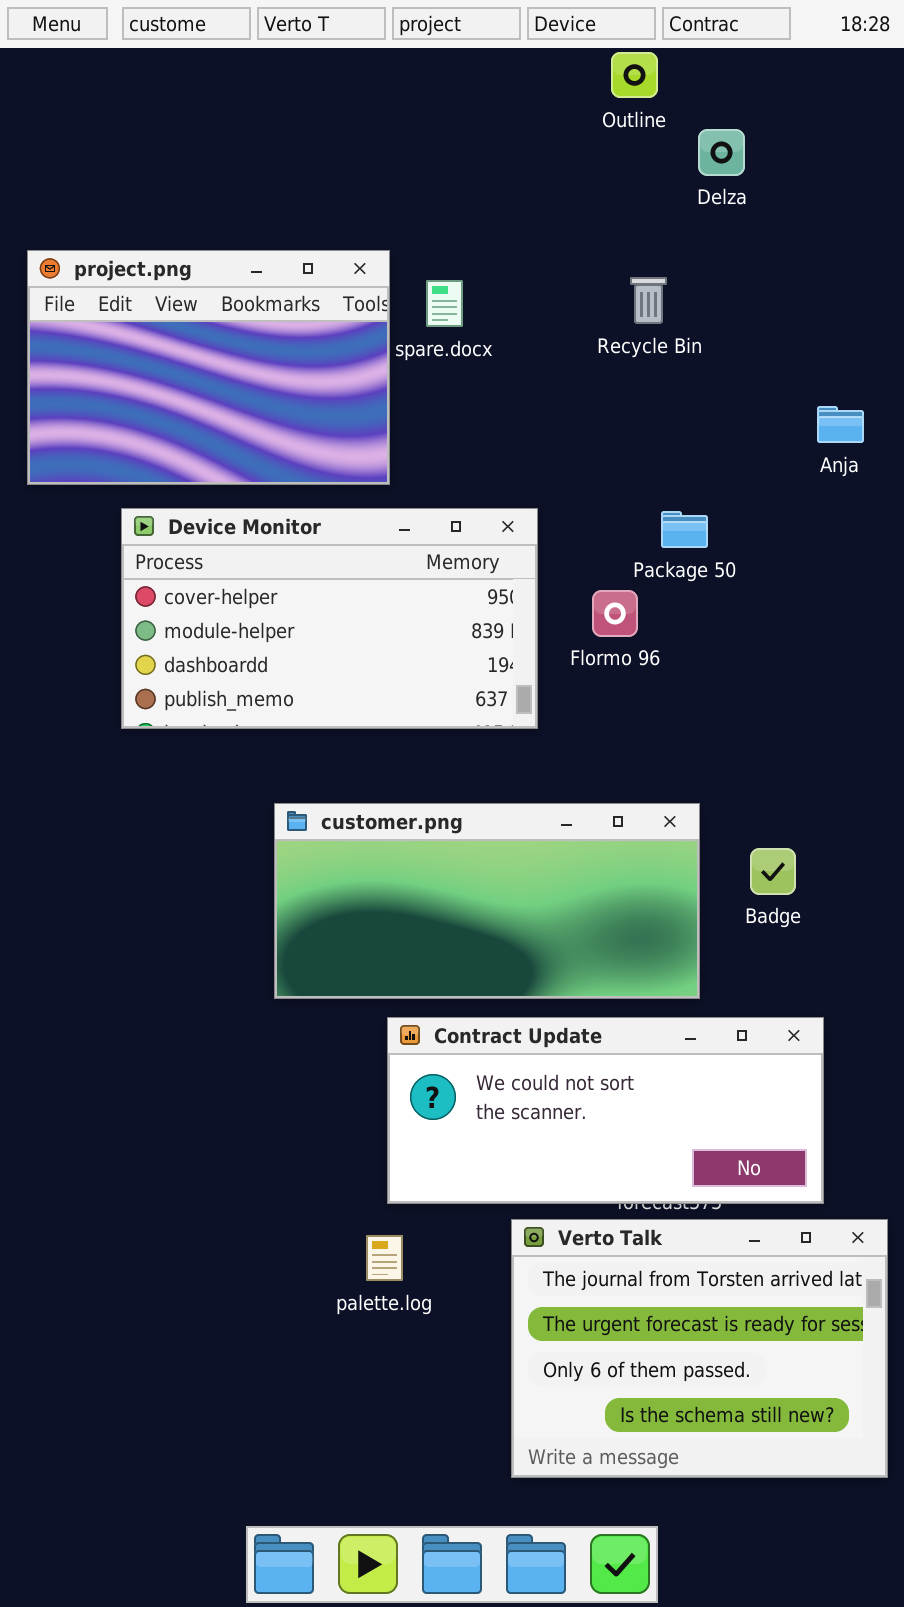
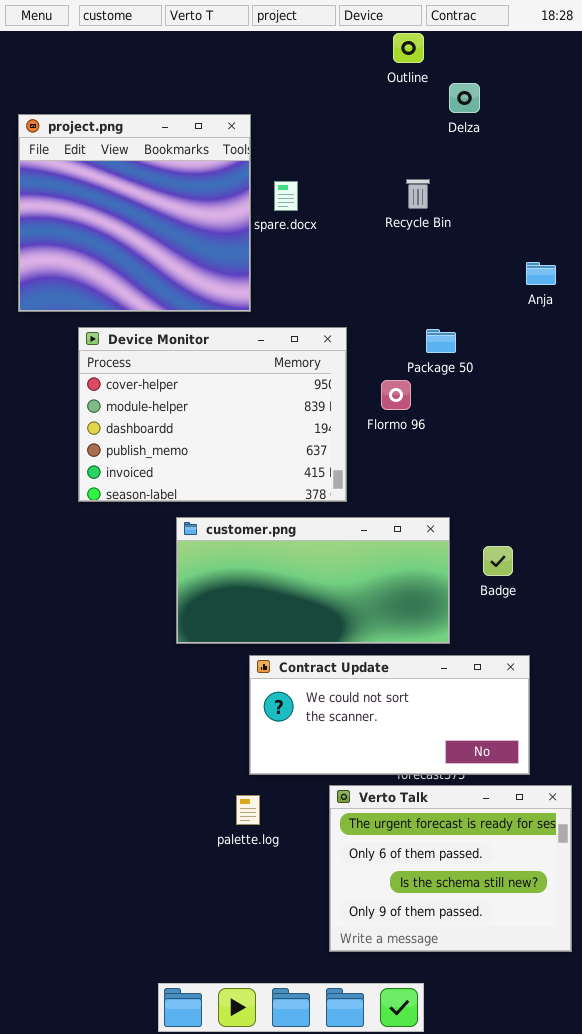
project.png: [27,250,390,485] -> [18,114,251,312], resized
Device Monitor: [121,508,538,729] -> [78,327,347,502], resized
Verto Talk: [511,1219,888,1478] -> [329,785,572,952], scrolled down 1 row

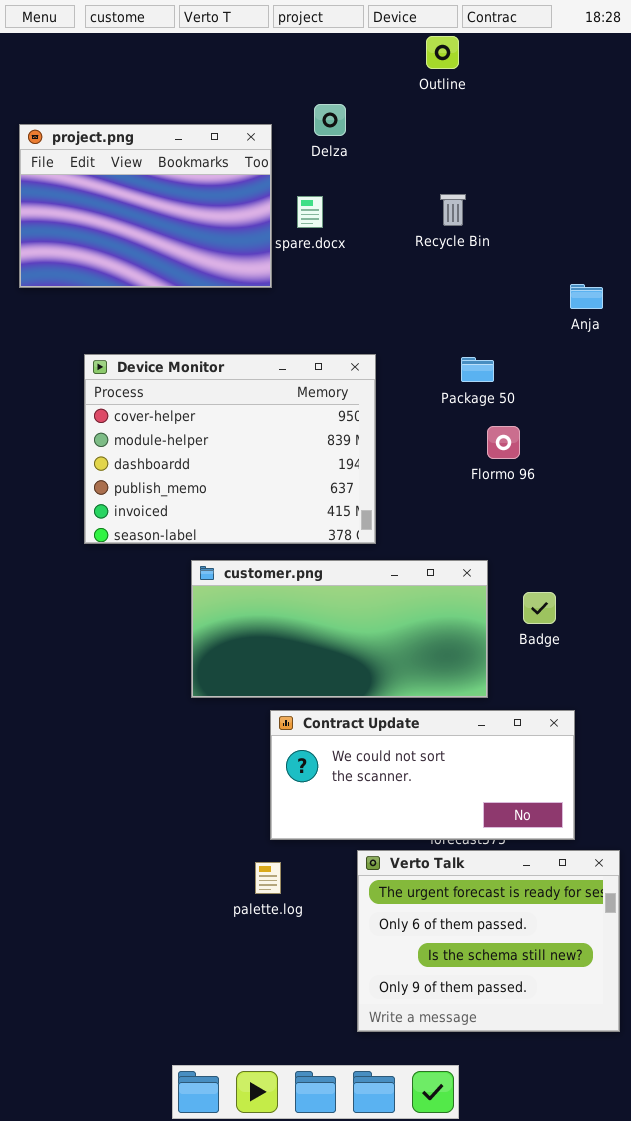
Delza: [449,83,480,113] -> [314,104,346,136], moved
project.png: [18,114,251,312] -> [19,124,272,288], resized
Flormo 96: [381,380,411,410] -> [487,426,520,459], moved

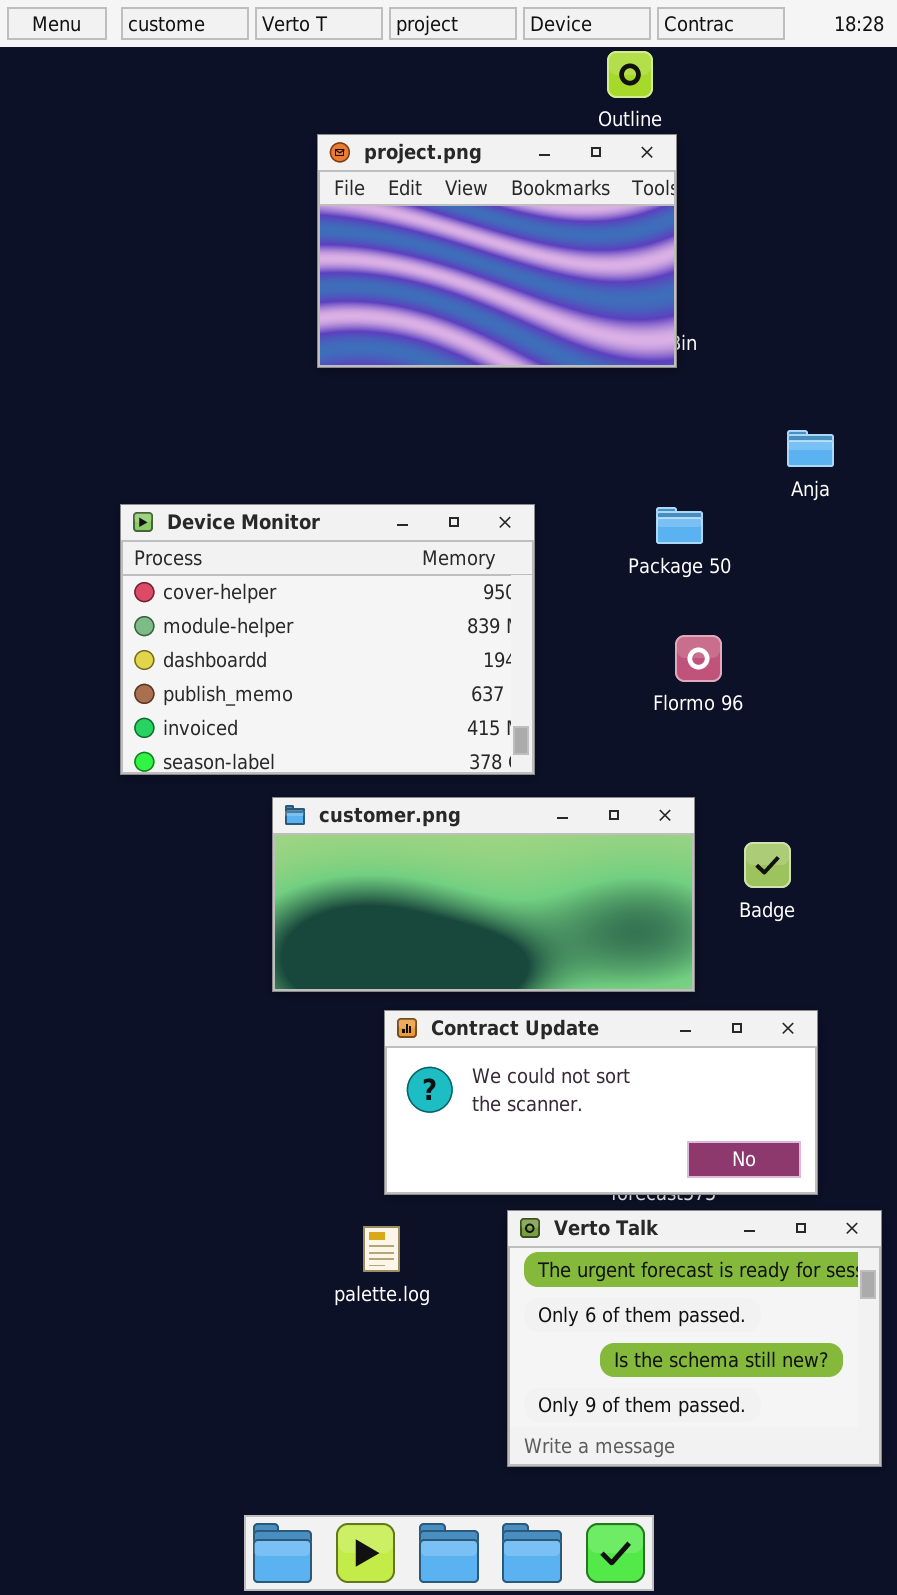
project.png: [19,124,272,288] -> [317,134,677,368], moved
Anja: [570,284,603,309] -> [787,430,834,467], moved
Flormo 96: [487,426,520,459] -> [675,635,722,682], moved

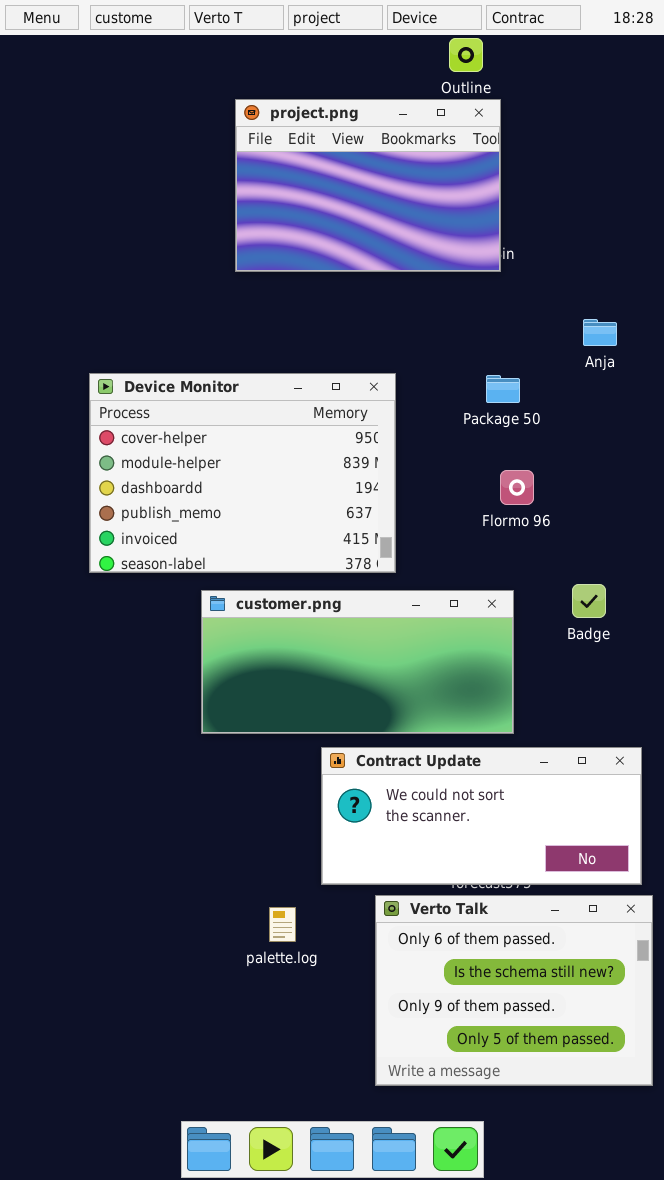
Badge: [744,842,791,888] -> [572,584,606,618], moved
Contract Update: [384,1010,818,1195] -> [321,747,642,885], moved
Verto Talk: [507,1210,882,1467] -> [375,895,653,1086], scrolled down 1 row

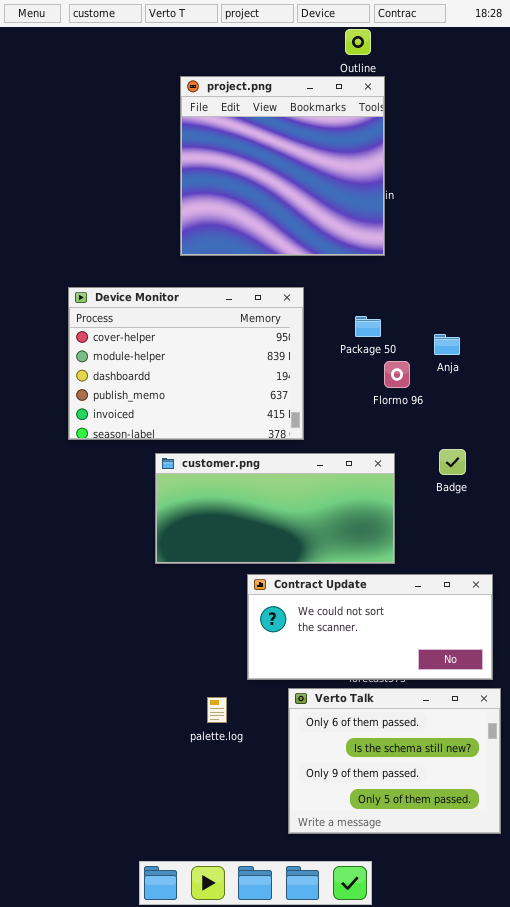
project.png: [235,99,501,272] -> [180,76,385,256], resized
Anja: [583,319,617,346] -> [434,334,460,355], moved
Package 50: [486,375,520,403] -> [355,316,381,337], moved

